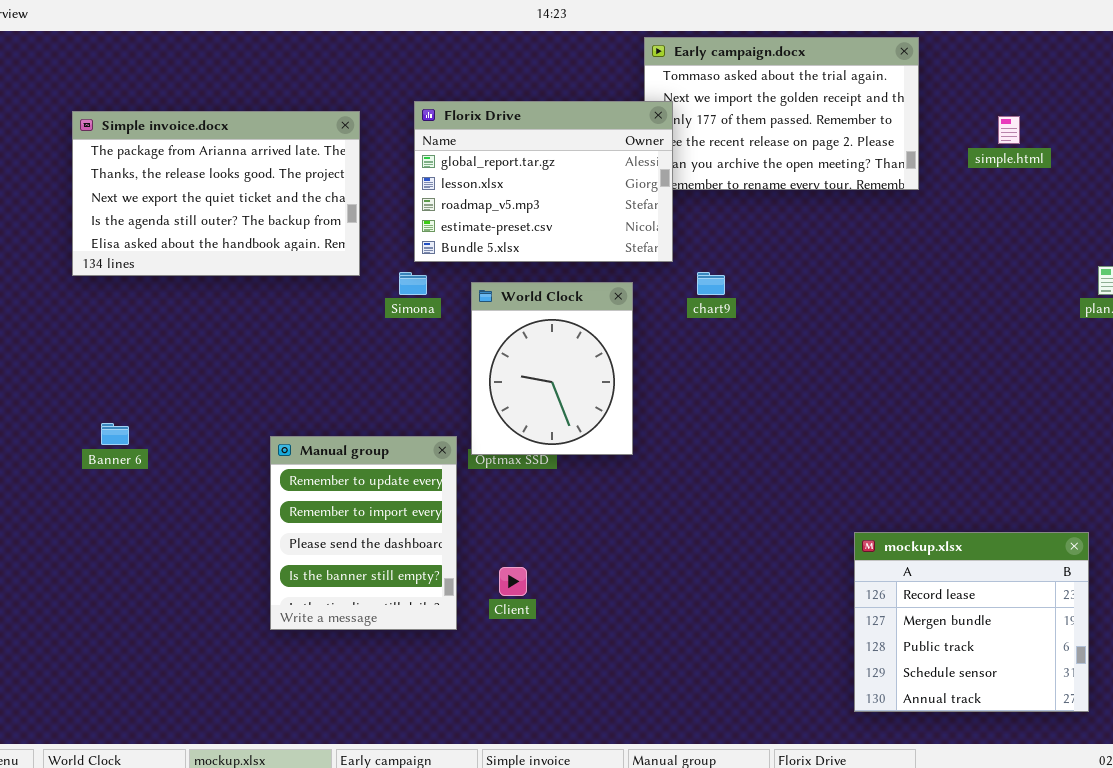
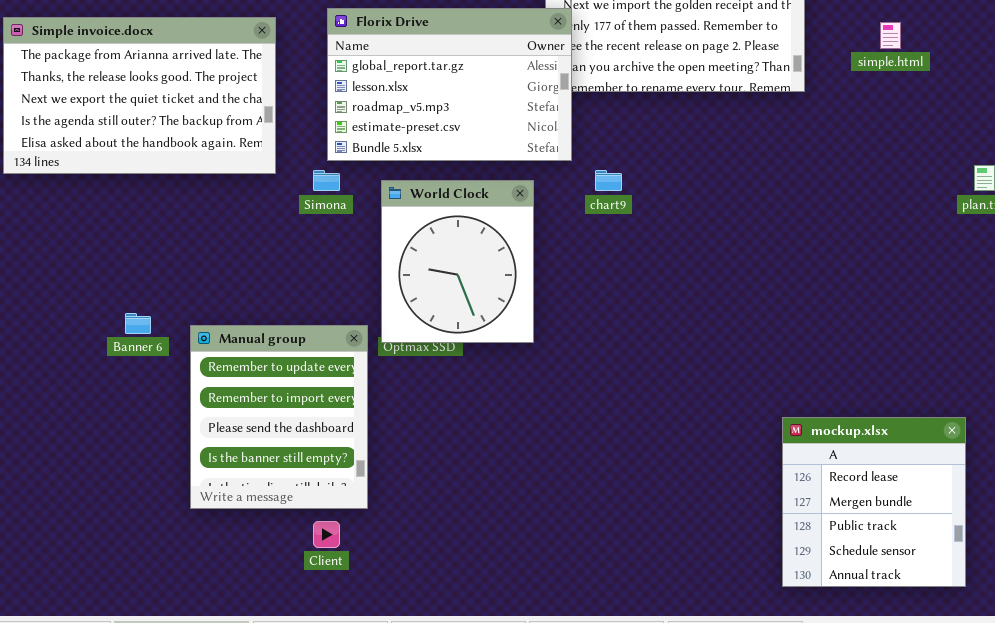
Banner 6: [101,423,129,445] -> [125,313,151,334], moved
mockup.xlsx: [854,532,1089,712] -> [782,417,966,587], resized
Client: [499,567,527,596] -> [313,521,340,548], moved

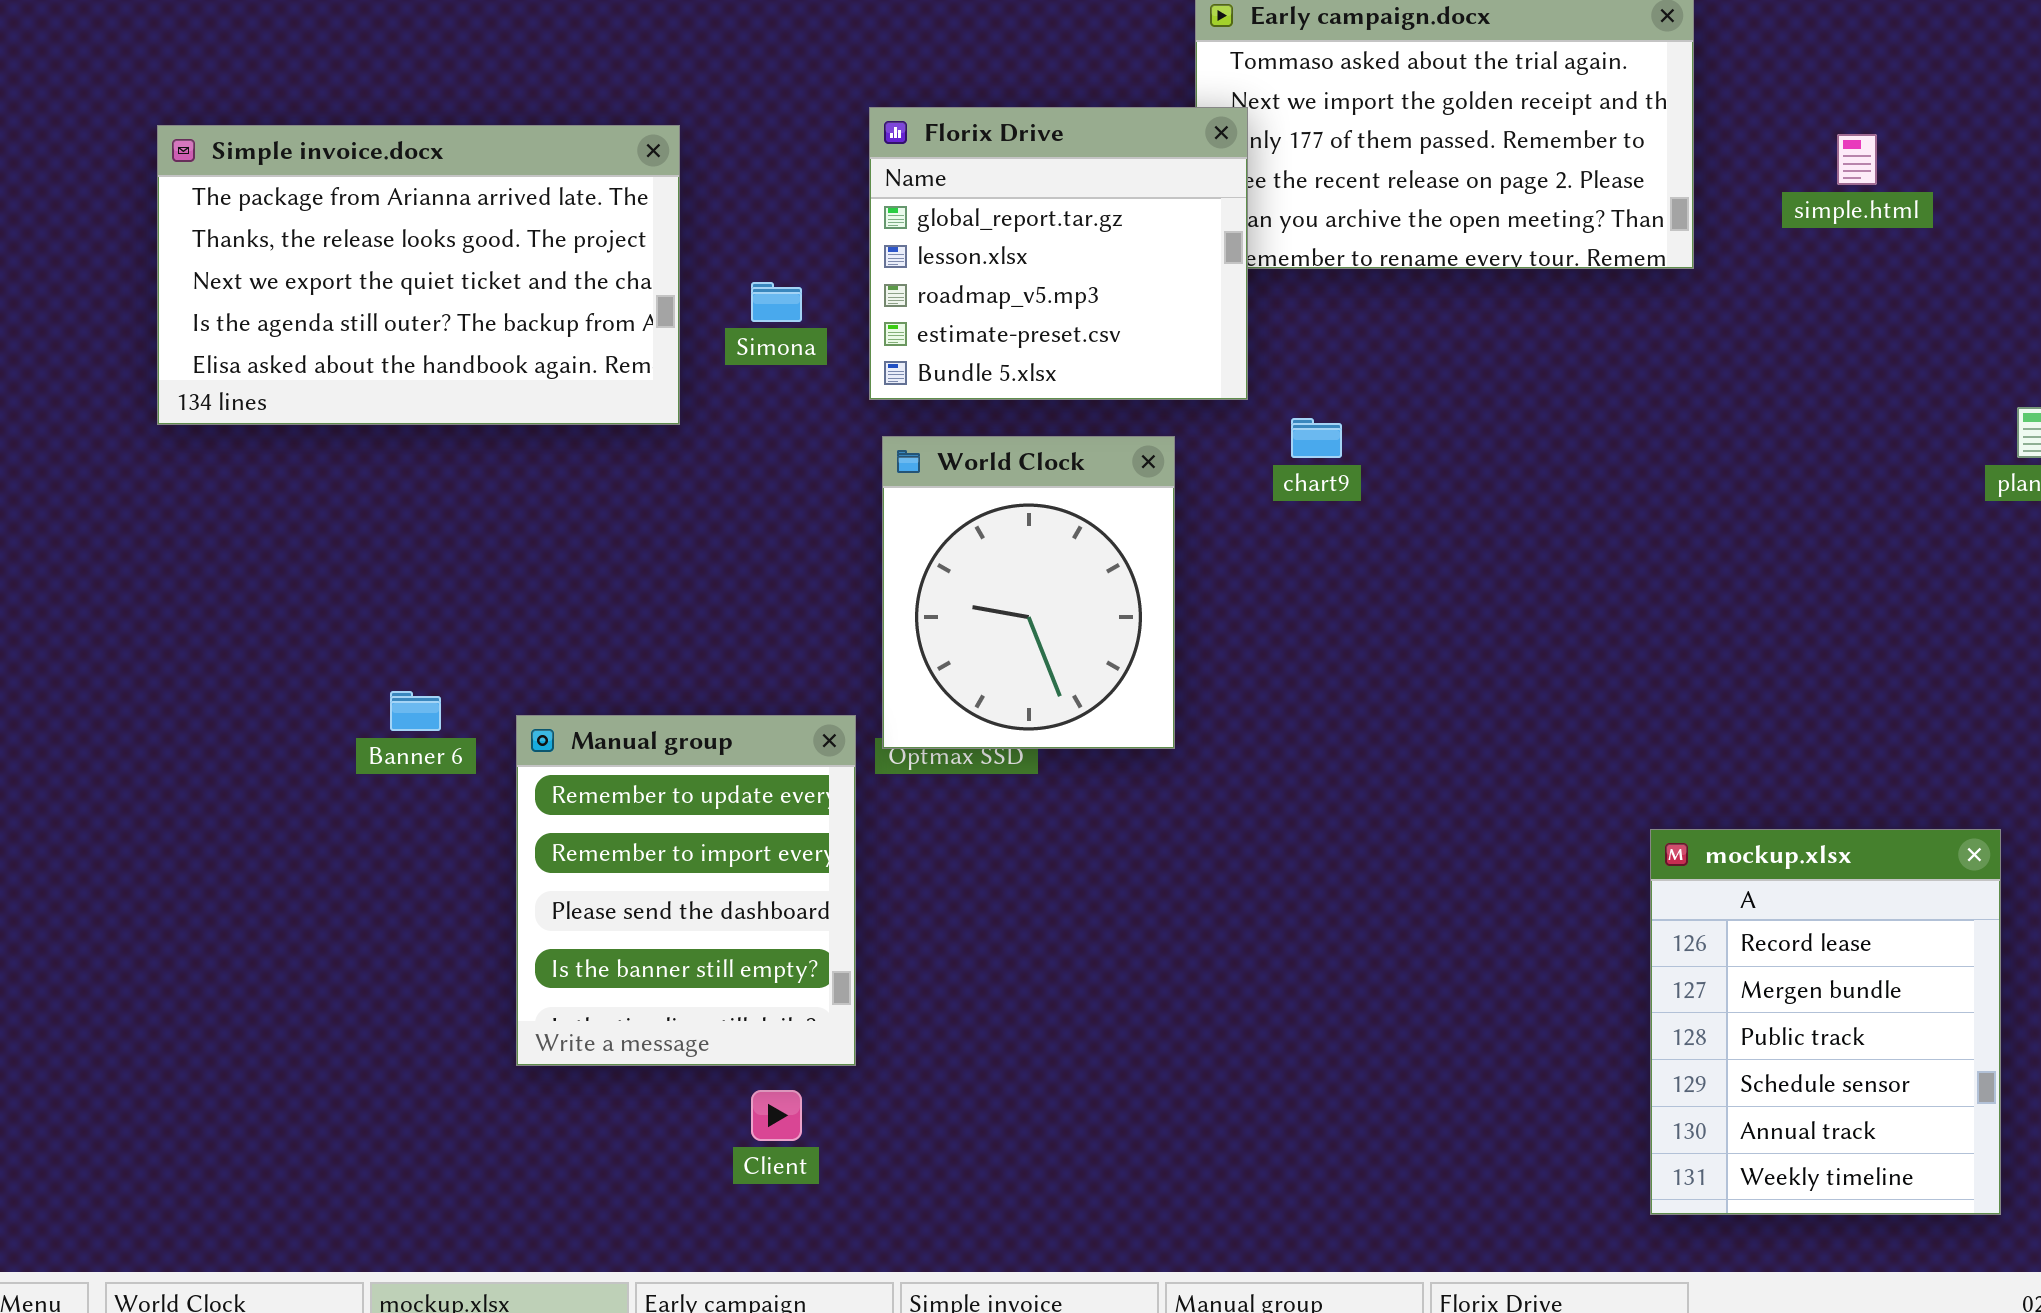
Florix Drive: [327,8,572,161] -> [869,107,1248,400], resized
Simona: [313,170,340,191] -> [751,282,802,322], moved
mockup.xlsx: [782,417,966,587] -> [1650,829,2001,1215], resized

